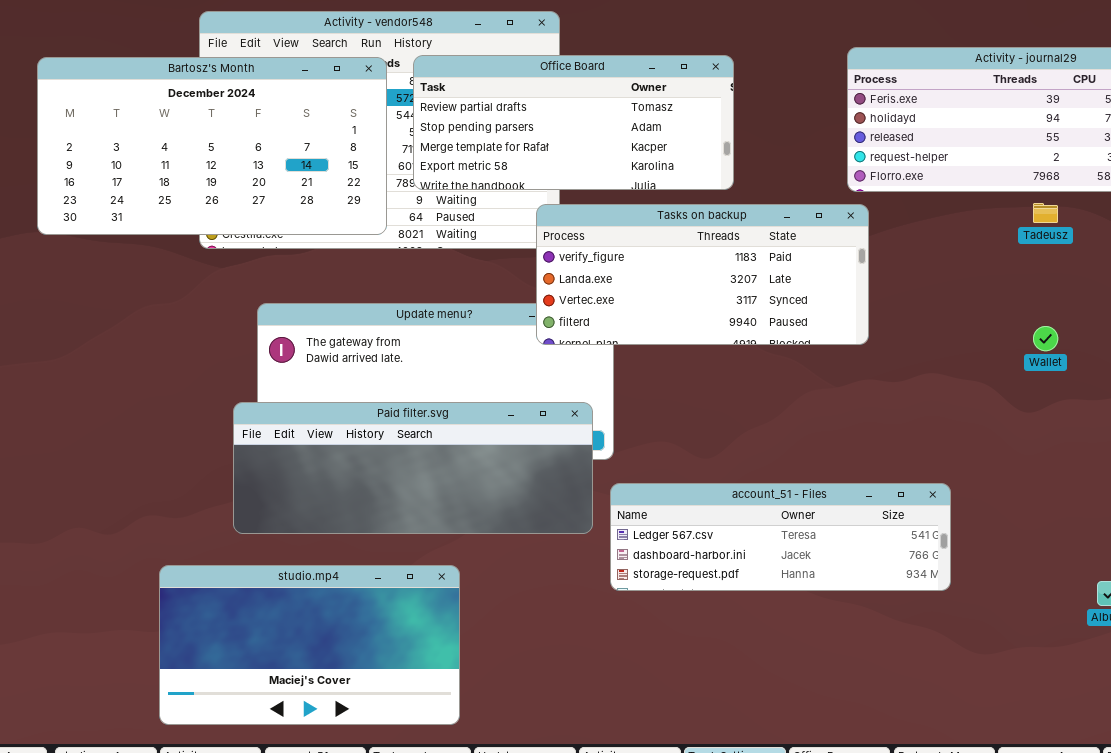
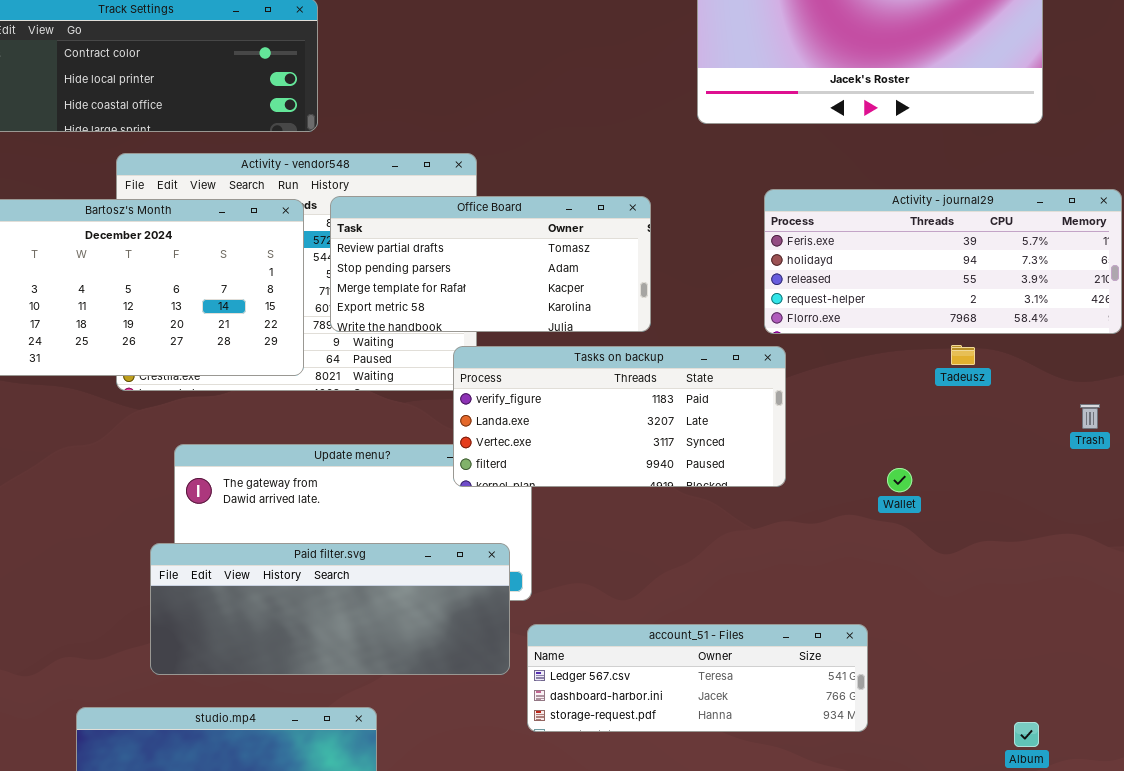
Wallet: [1033,326,1058,351] -> [887,468,912,492], moved

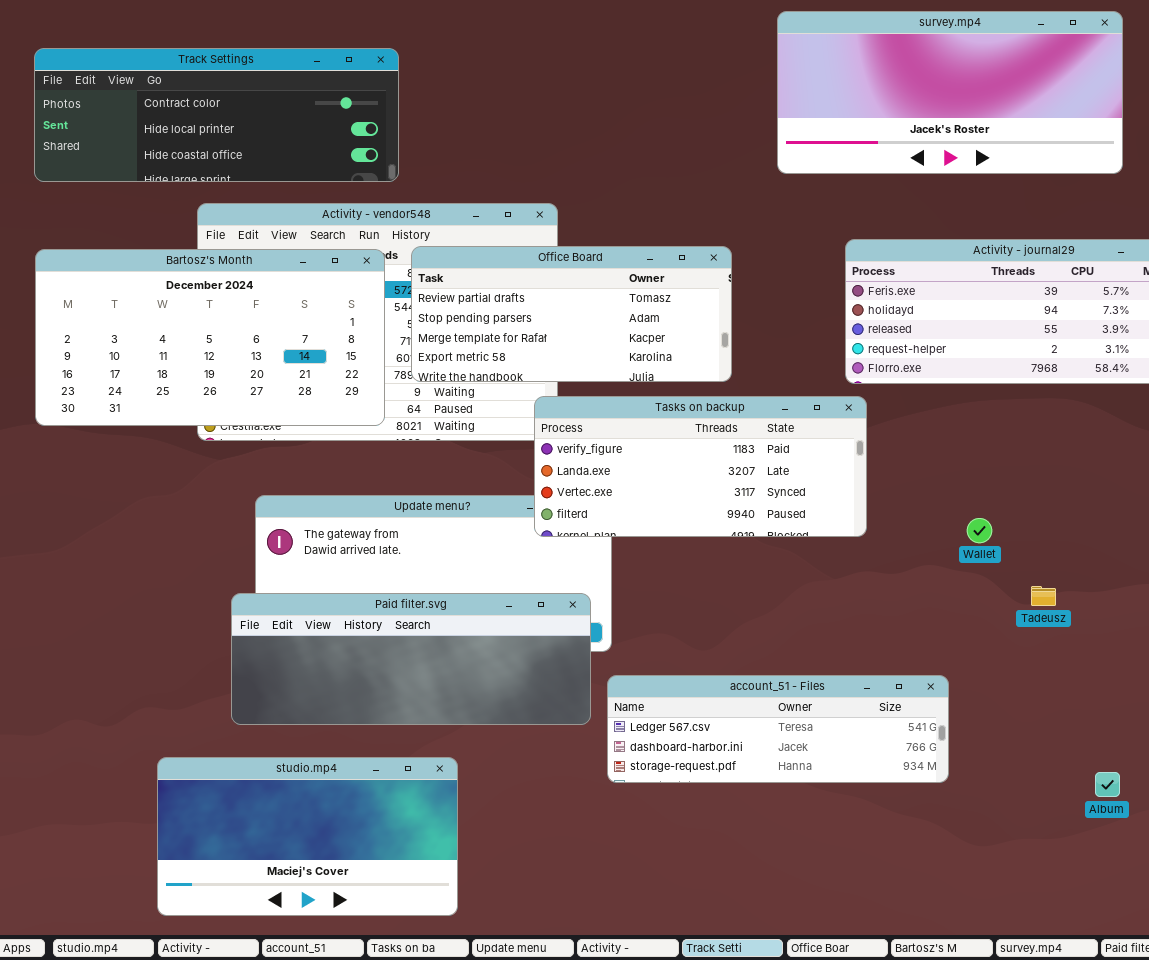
Tadeusz: [951,345,975,365] -> [1031,586,1056,606], moved

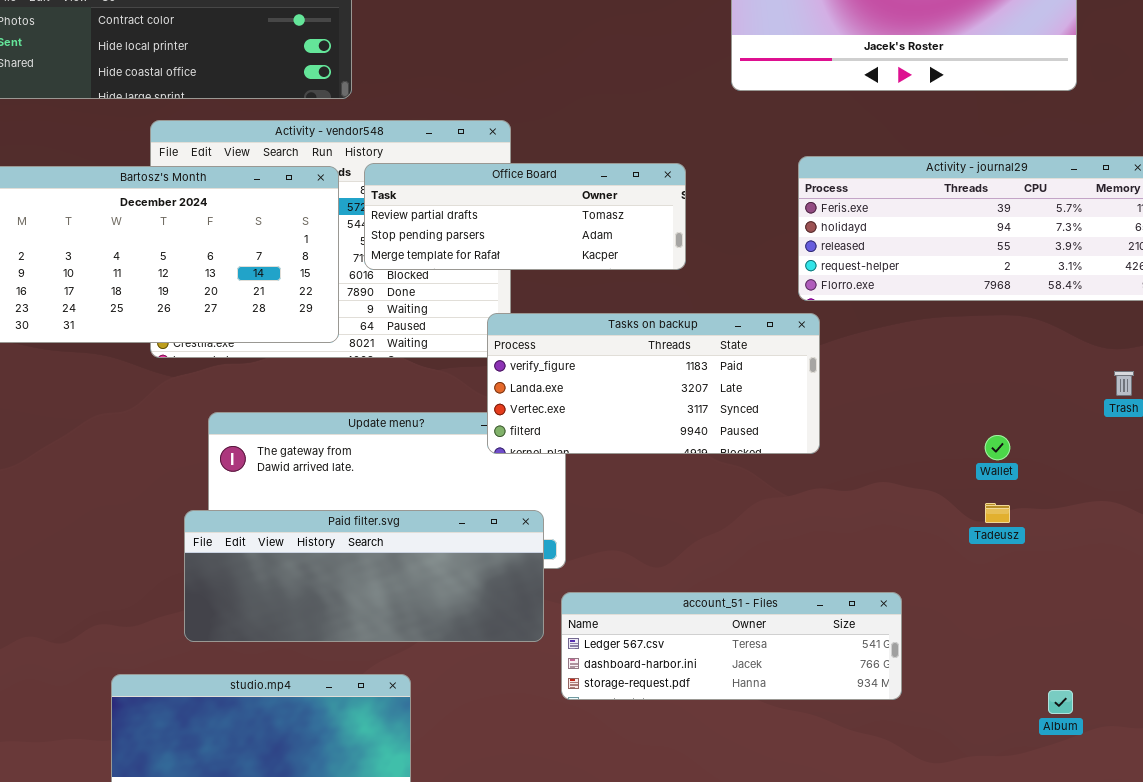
Office Board: [411,246,732,382] -> [364,163,686,270], resized
Wallet: [967,518,992,543] -> [985,435,1010,460], moved

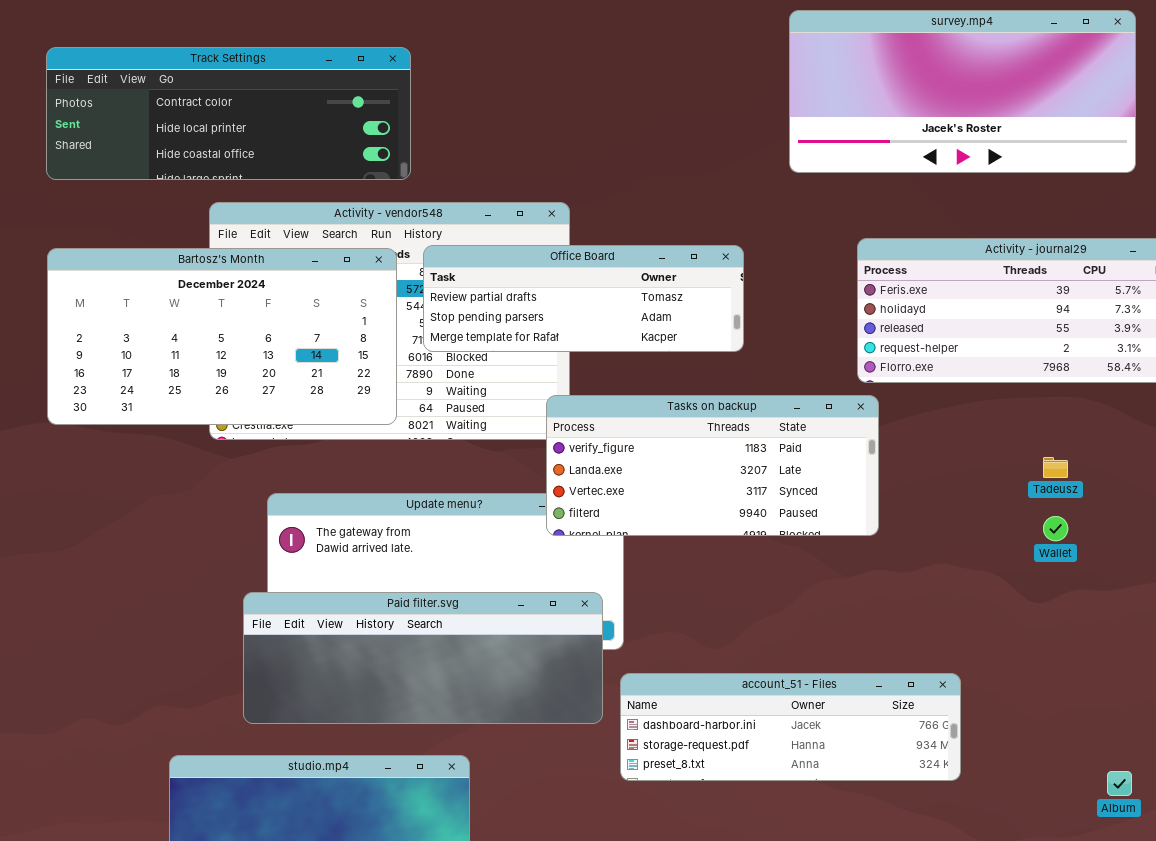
Tadeusz: [985,503,1010,523] -> [1043,457,1068,478], moved
account_51 - Files: [561,592,902,700] -> [620,673,961,781], scrolled down 1 row

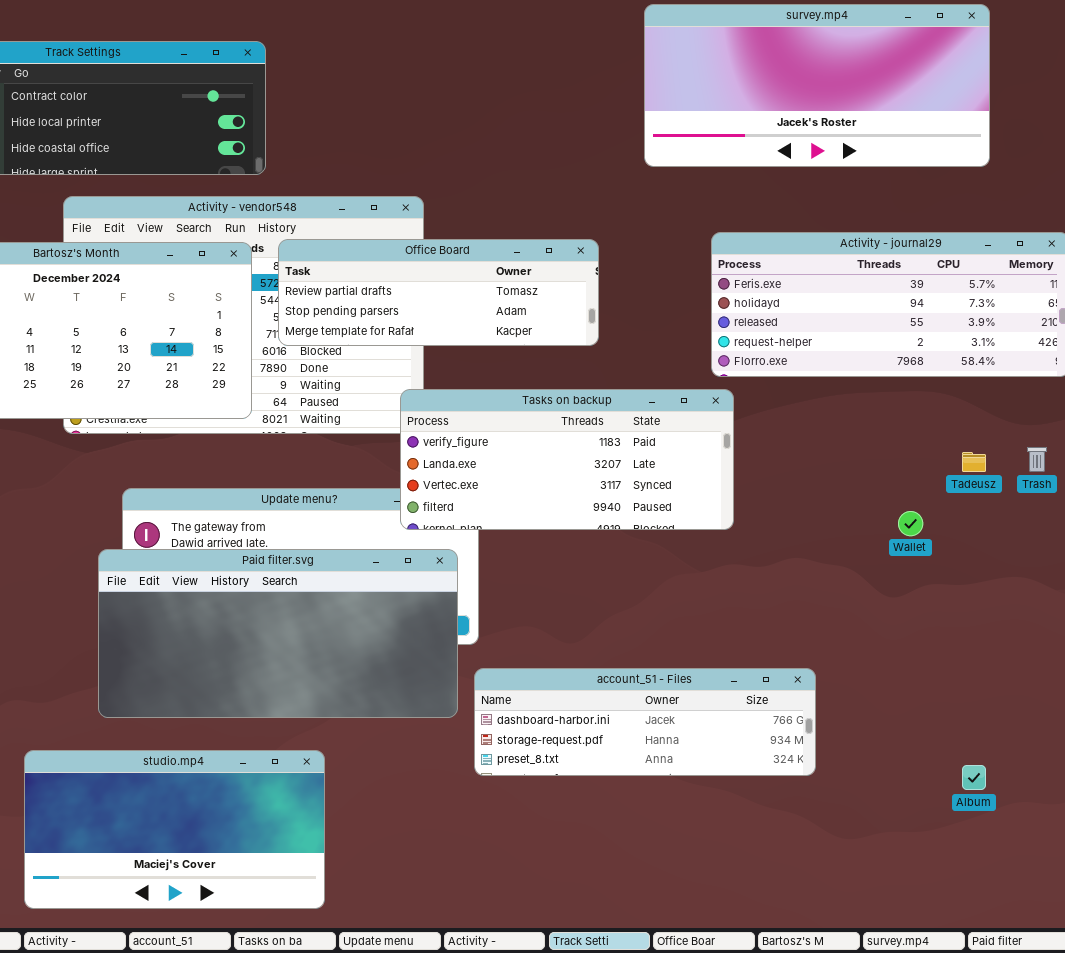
Tadeusz: [1043,457,1068,478] -> [962,452,986,472], moved
Paid filter.svg: [243,592,603,724] -> [98,549,458,718], resized

